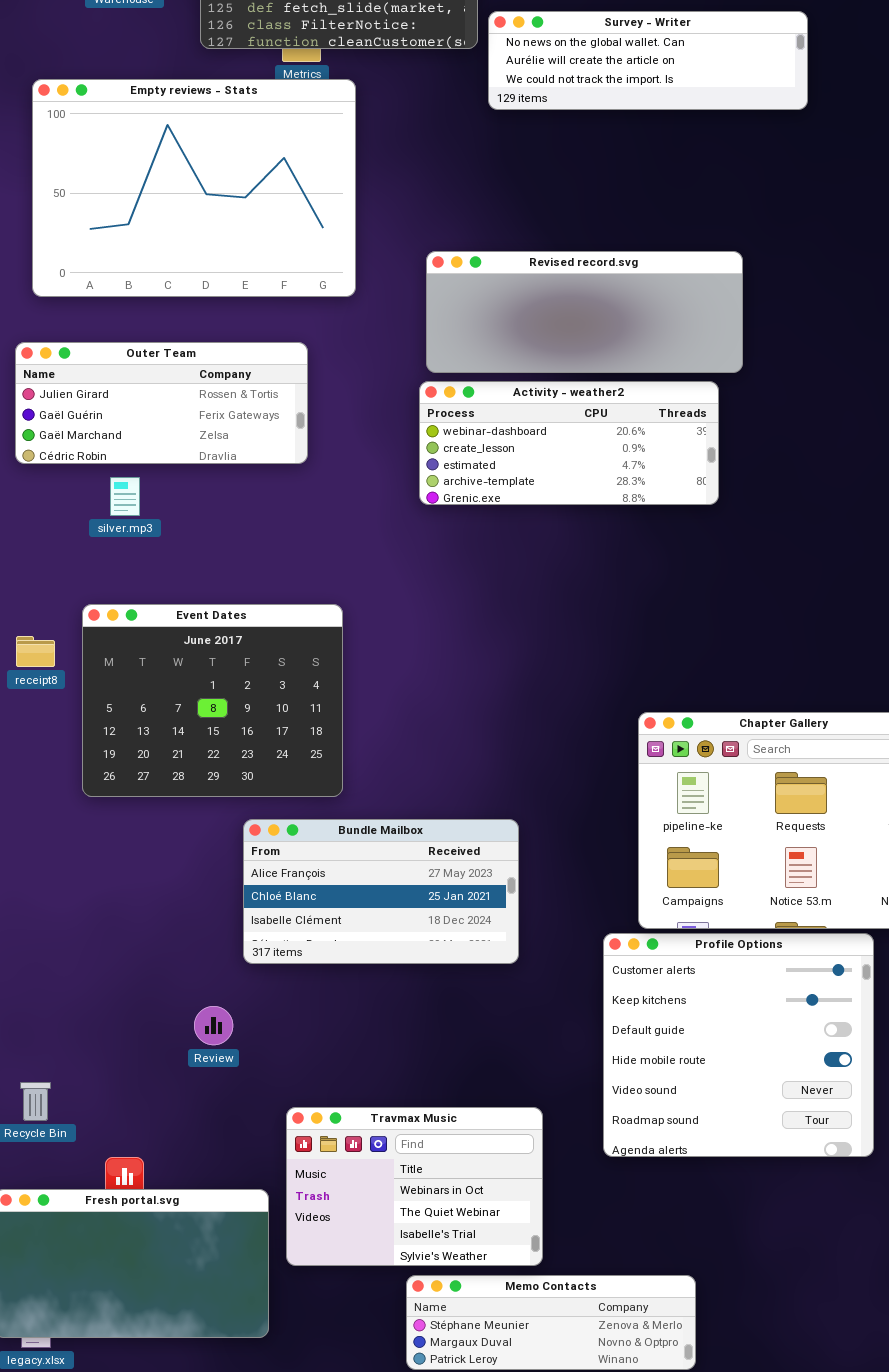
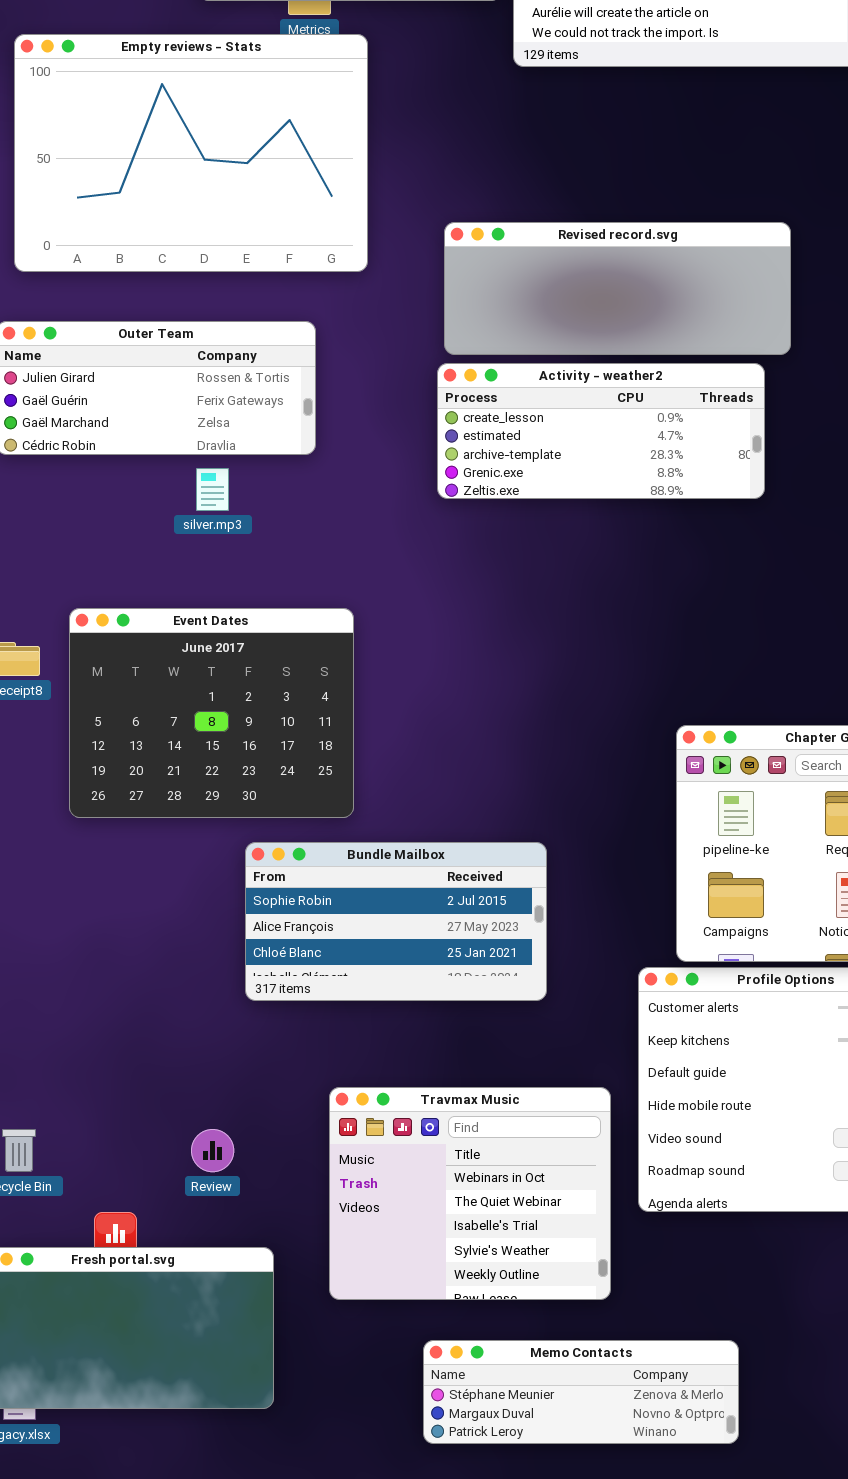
Activity - weather2: [419,381,719,505] -> [437,363,765,499], scrolled down 1 row
silver.mp3: [110,477,140,516] -> [196,468,229,511], moved
Bundle Mailbox: [243,819,519,964] -> [245,842,547,1001], scrolled up 1 row
Review: [194,1006,233,1045] -> [191,1129,234,1172], moved
Travmax Music: [286,1107,543,1266] -> [329,1087,611,1300], moved, resized

